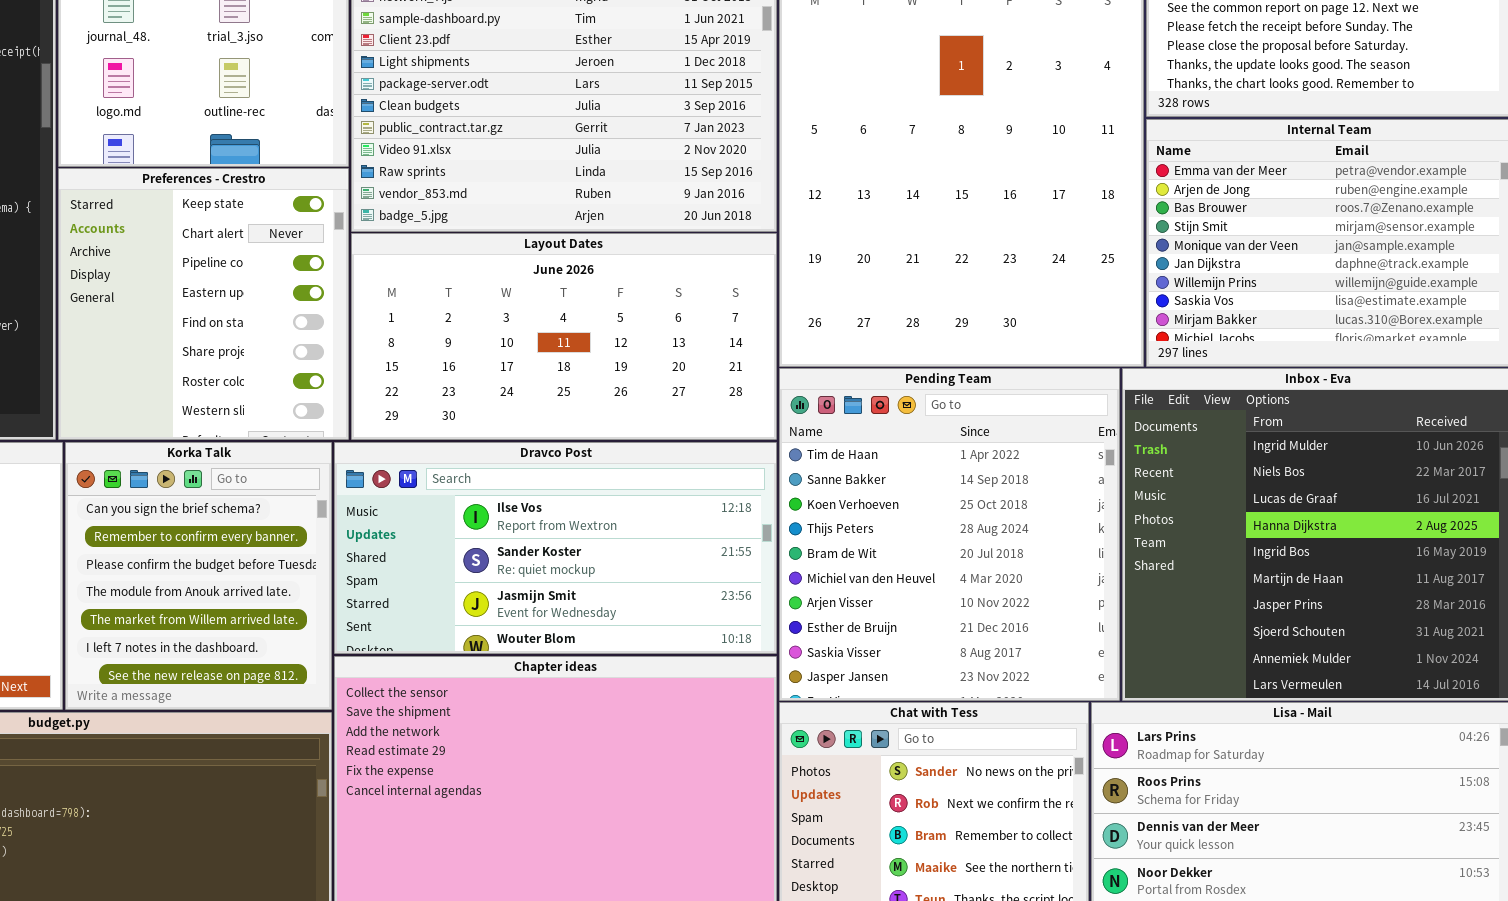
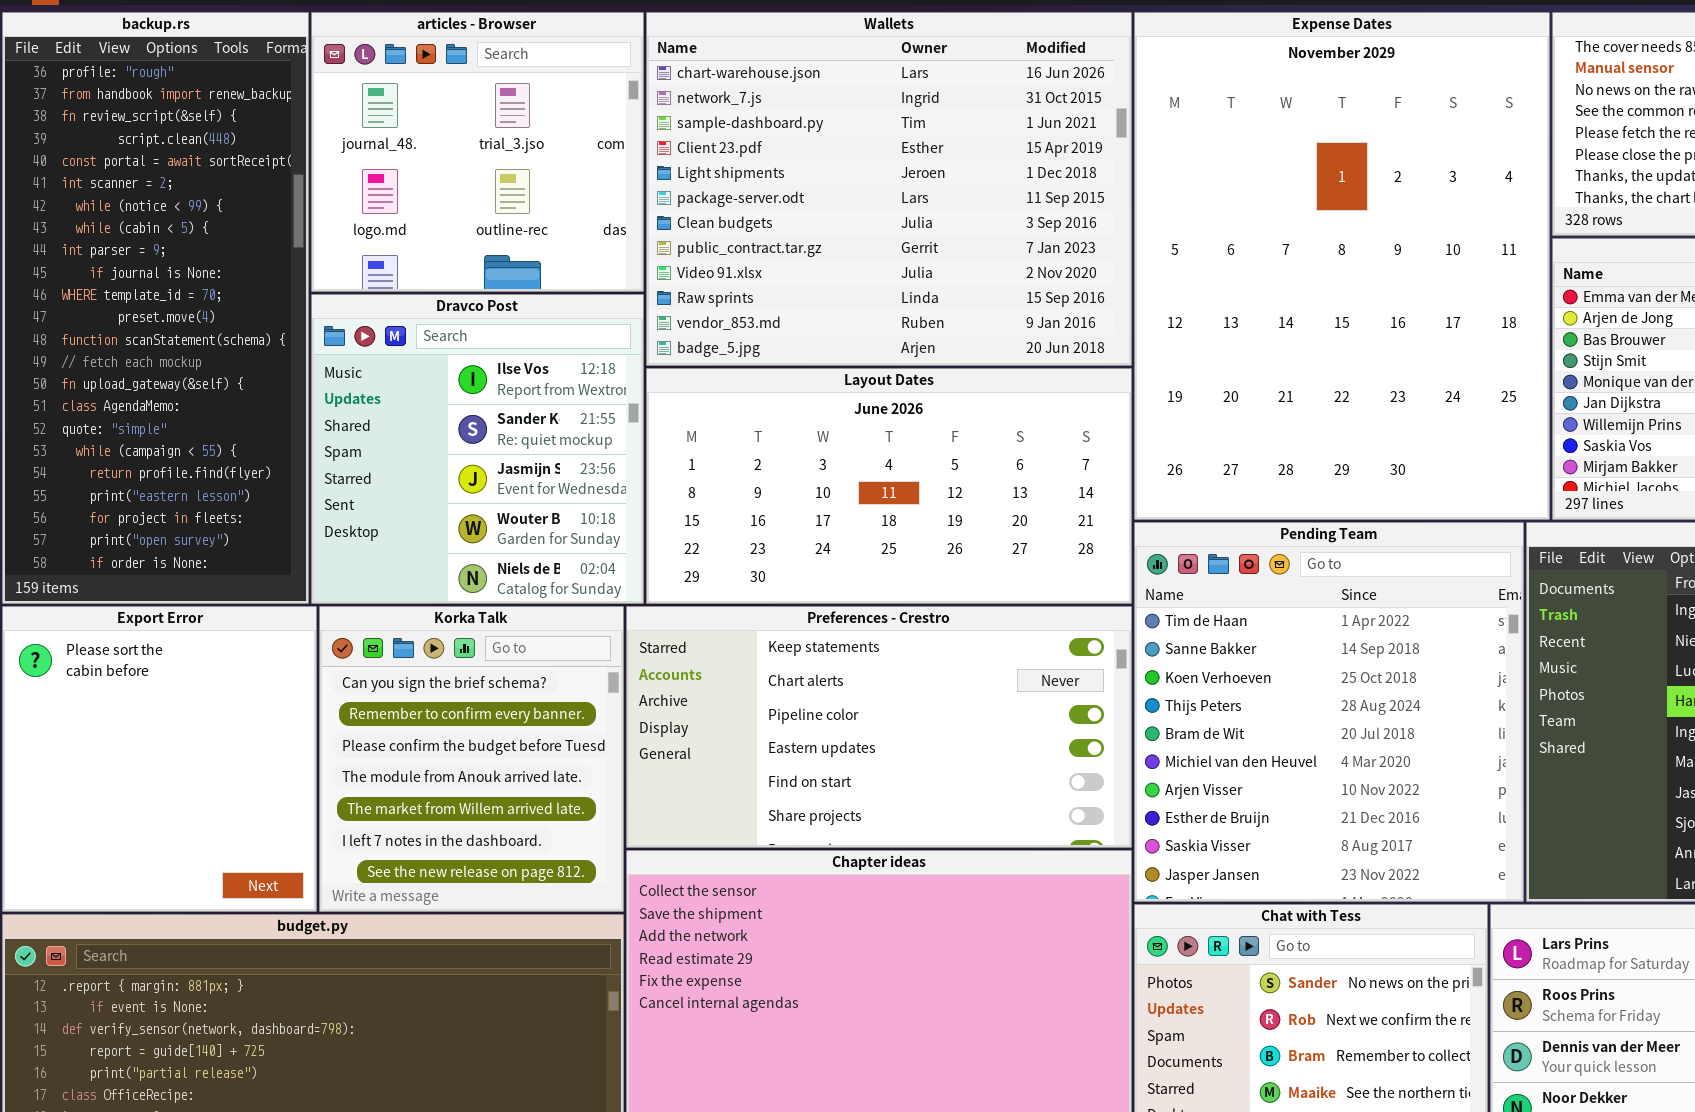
Preferences - Crestro: [58,168,349,440] -> [626,606,1132,848], moved, resized
Dravco Post: [334,442,777,654] -> [311,294,644,604], moved, resized

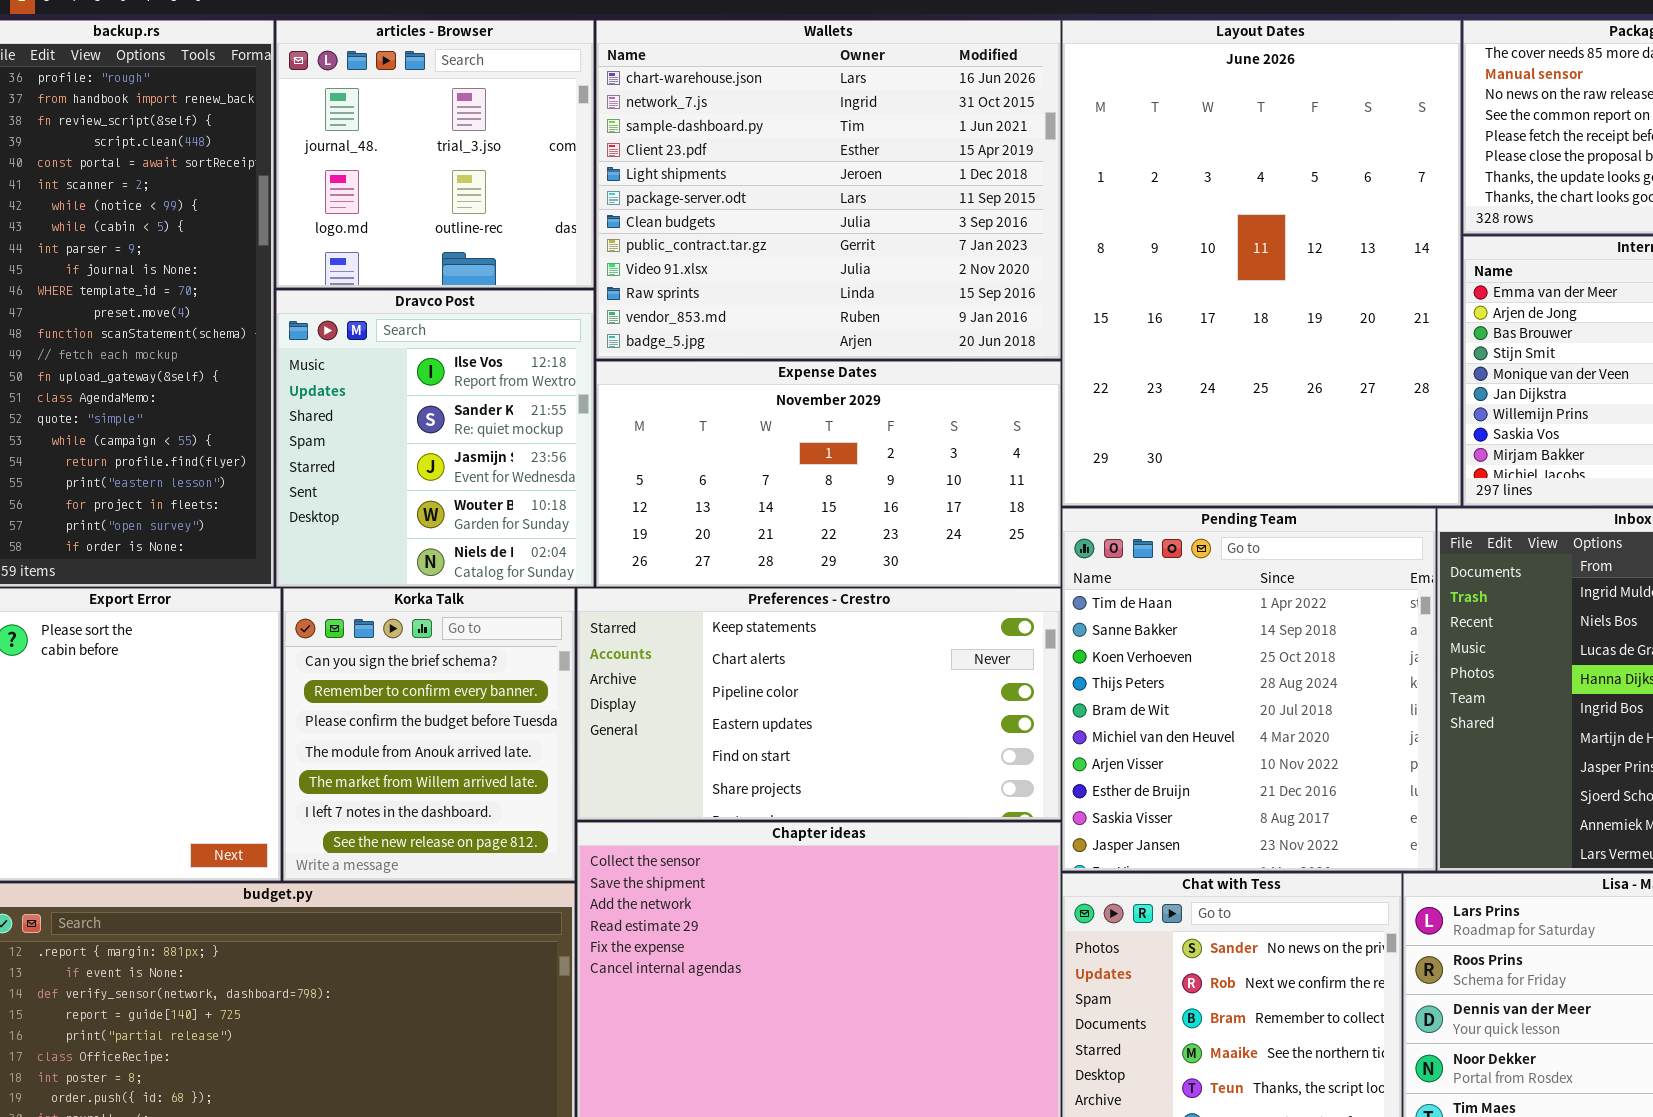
Expense Dates: [1134,12,1550,520] -> [596,361,1061,587], moved, resized
Layout Dates: [646,368,1132,604] -> [1062,20,1461,506], moved, resized

